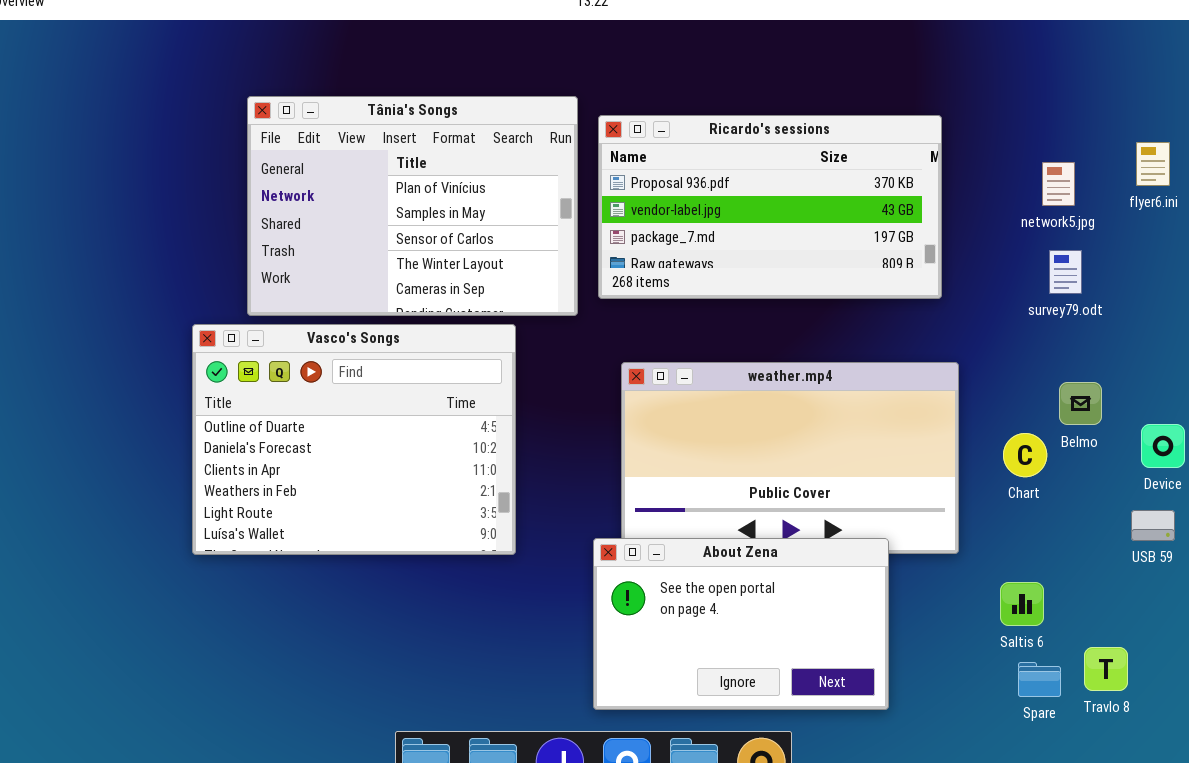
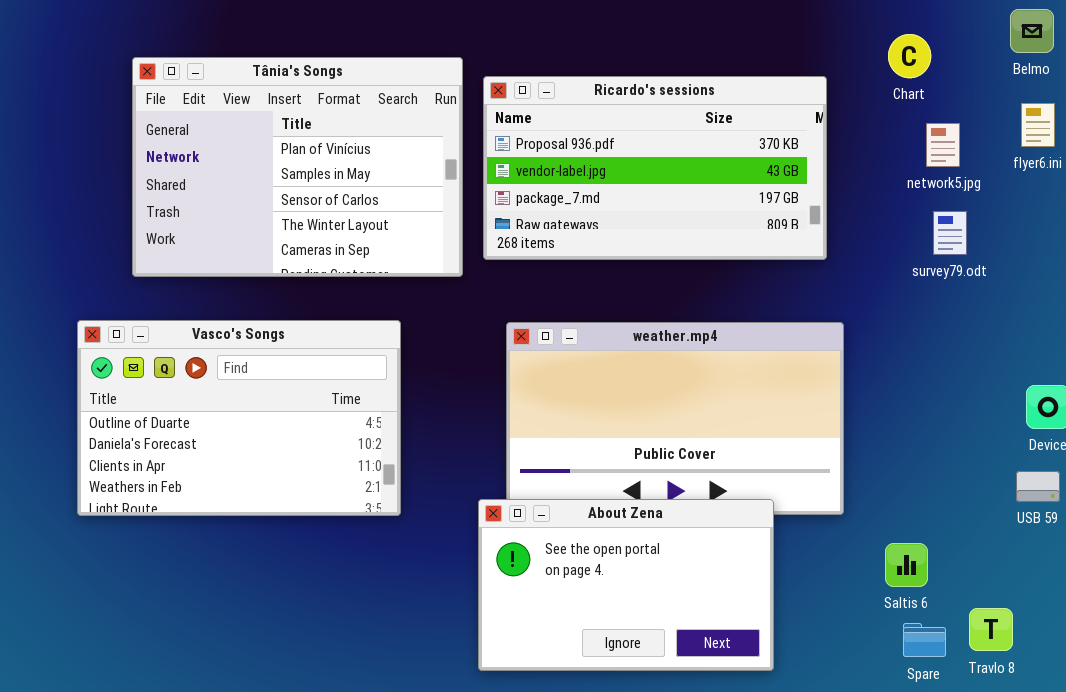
Vasco's Songs: [192,324,516,555] -> [77,320,401,516], resized
Belmo: [1059,382,1102,425] -> [1010,9,1054,53], moved
Chart: [1003,433,1047,477] -> [888,34,931,78], moved

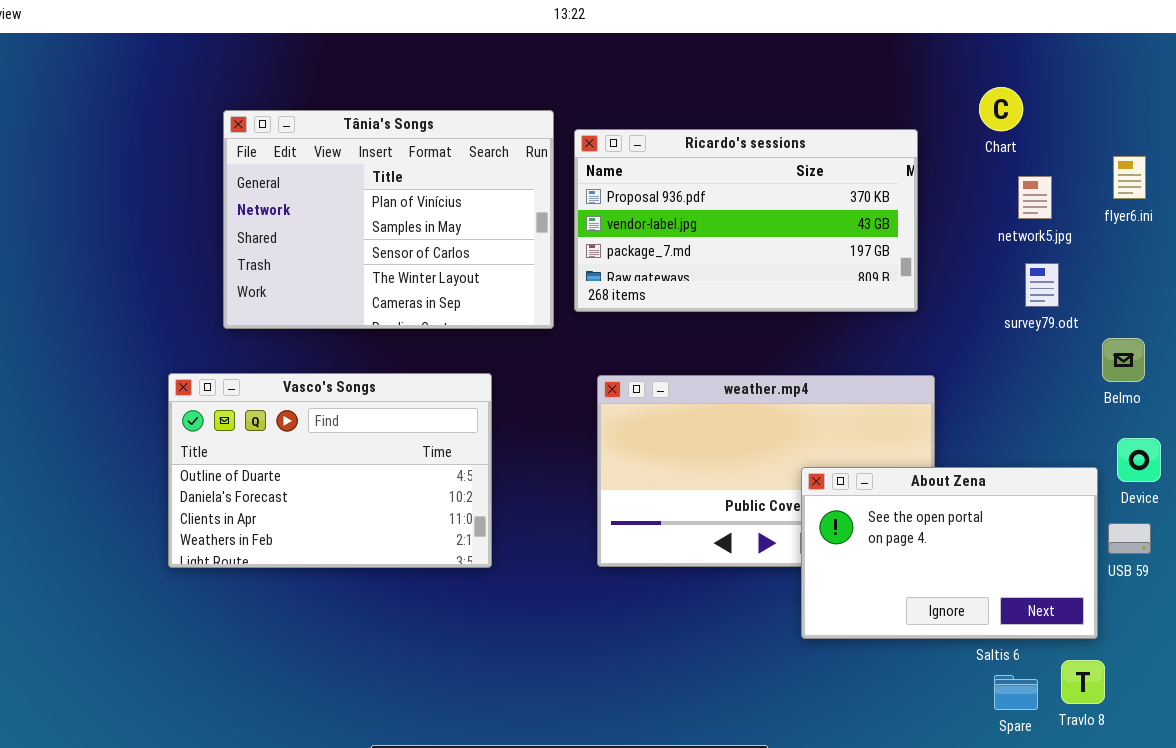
Belmo: [1010,9,1054,53] -> [1102,338,1145,382], moved
About Zena: [478,499,774,671] -> [801,467,1098,639], moved

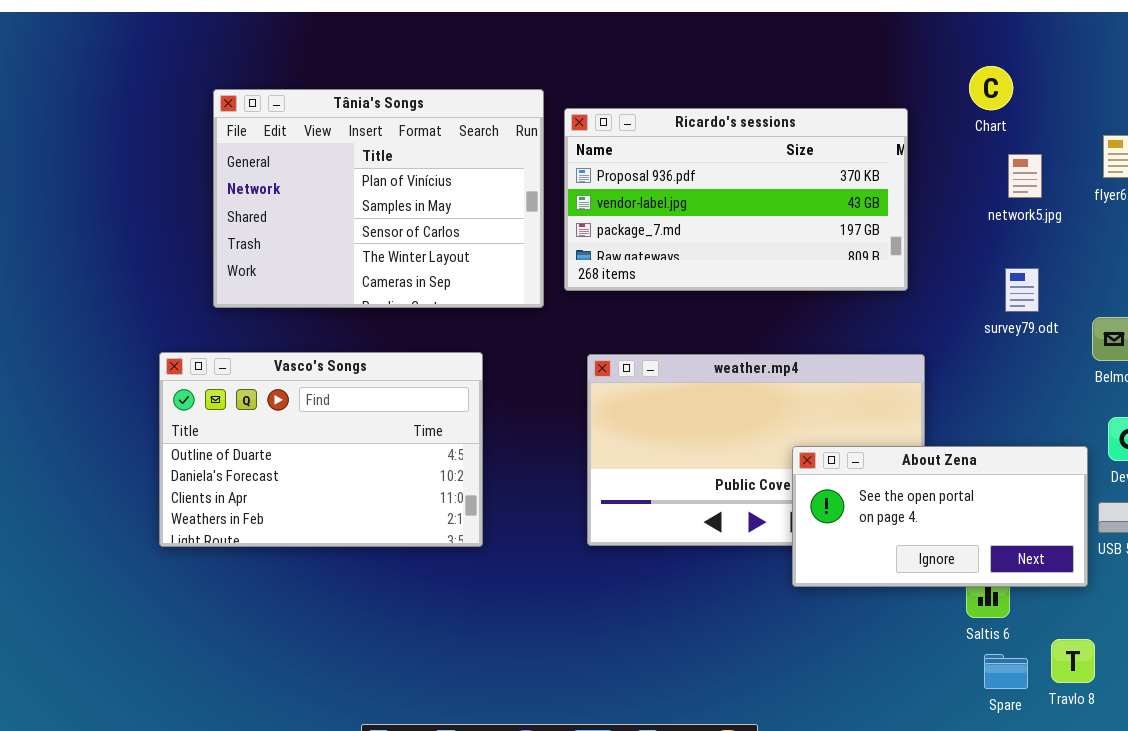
survey79.odt: [1025,263,1059,307] -> [1005,268,1039,312], moved
About Zena: [801,467,1098,639] -> [792,446,1088,587], resized

